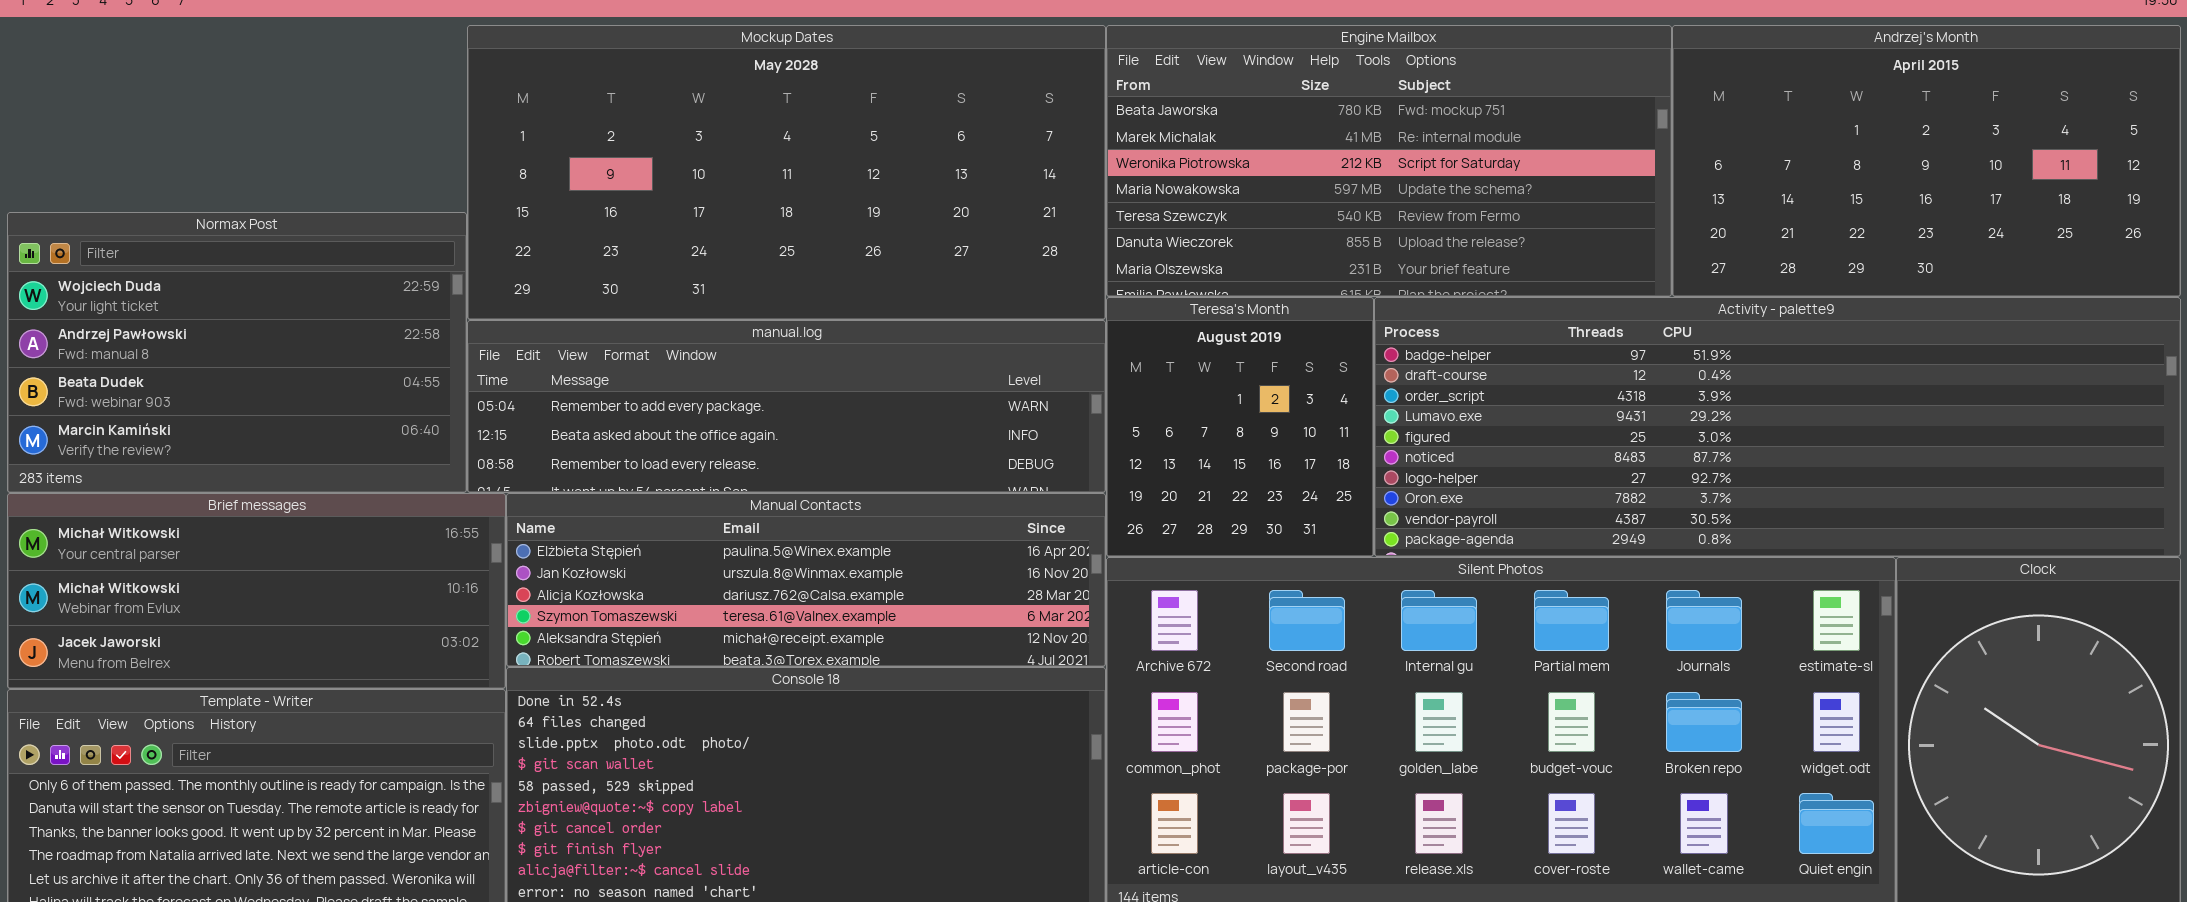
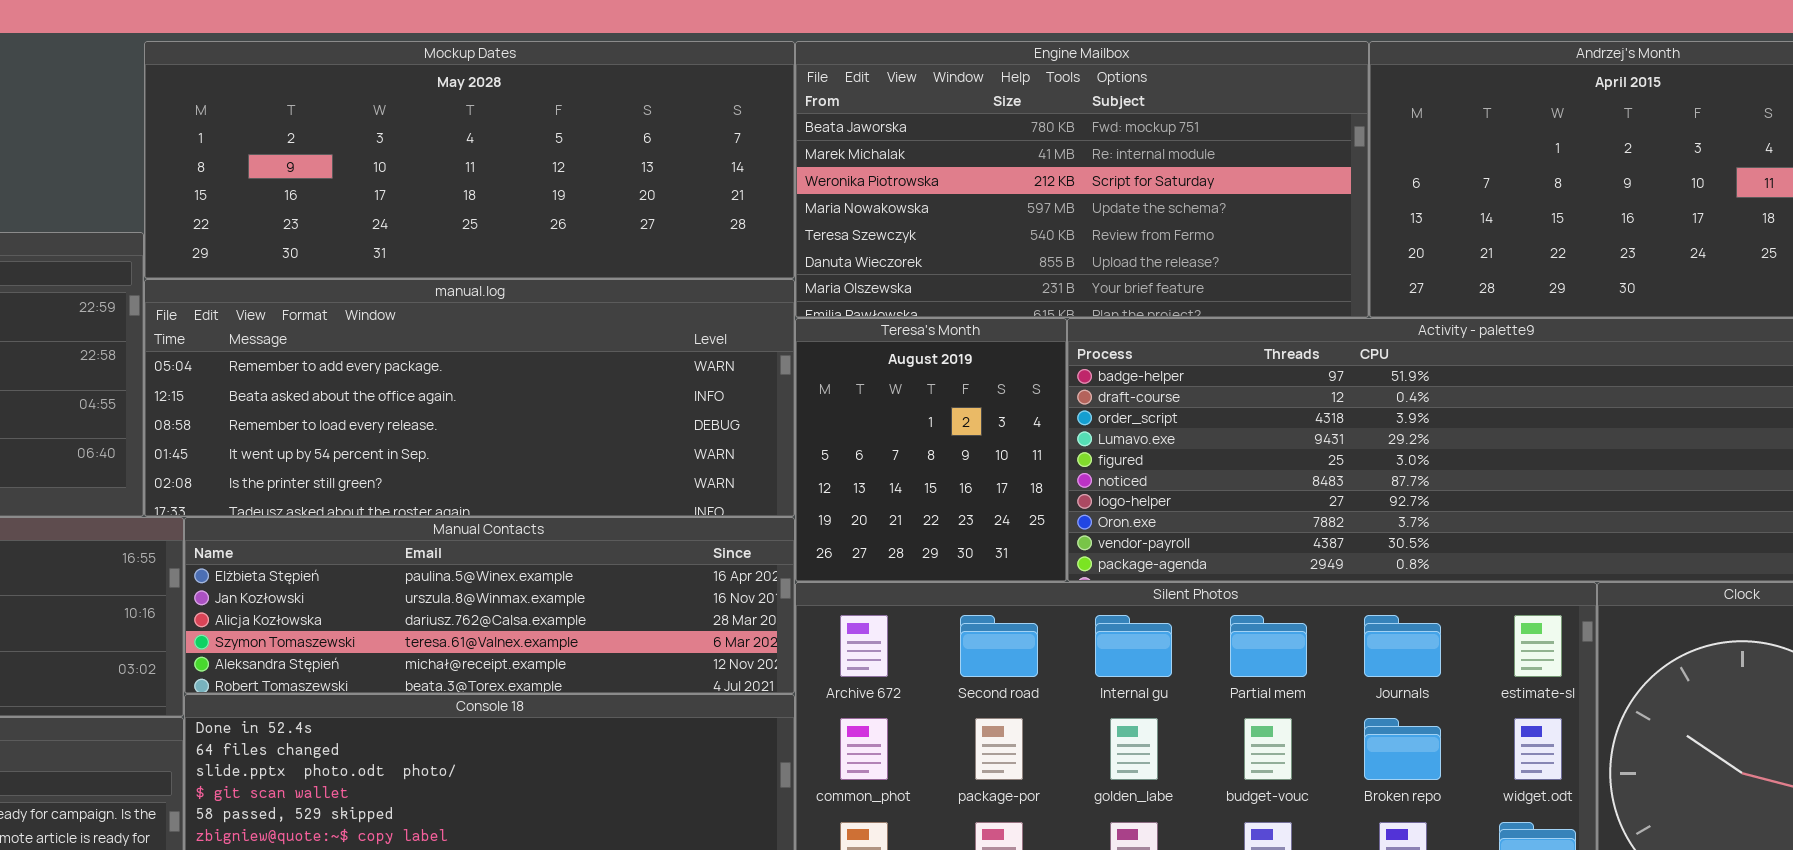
Mockup Dates: [467,25,1106,320] -> [144,41,795,279], resized
manual.log: [467,320,1106,493] -> [144,279,795,517], resized

